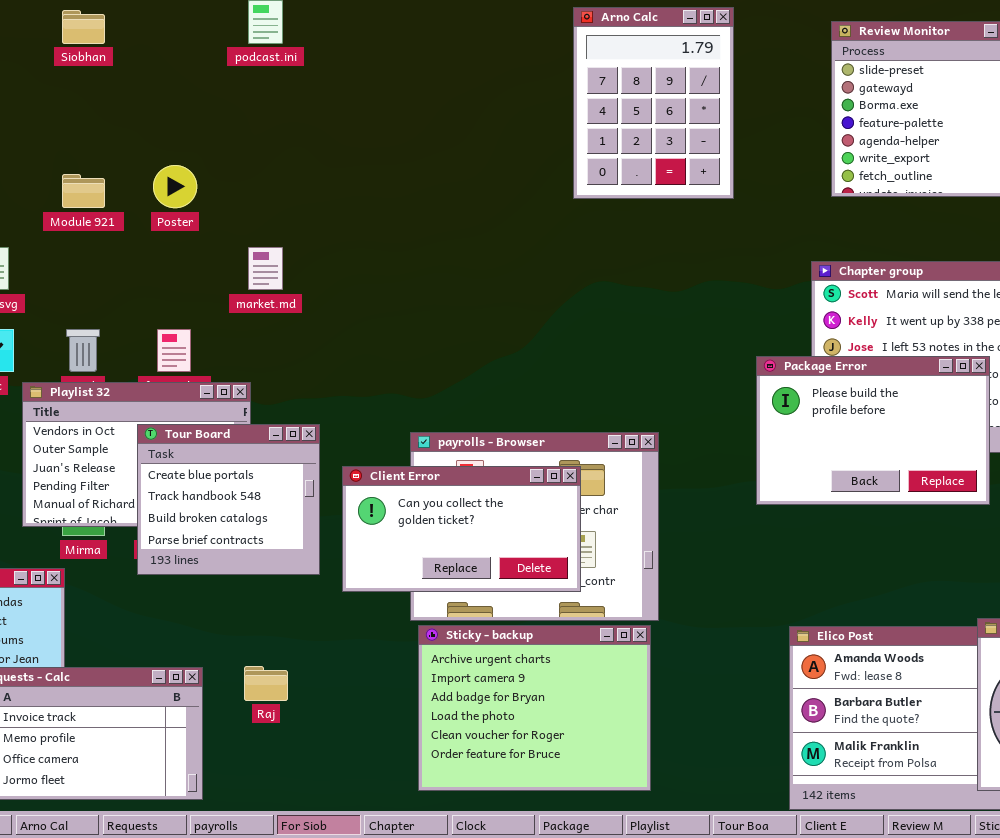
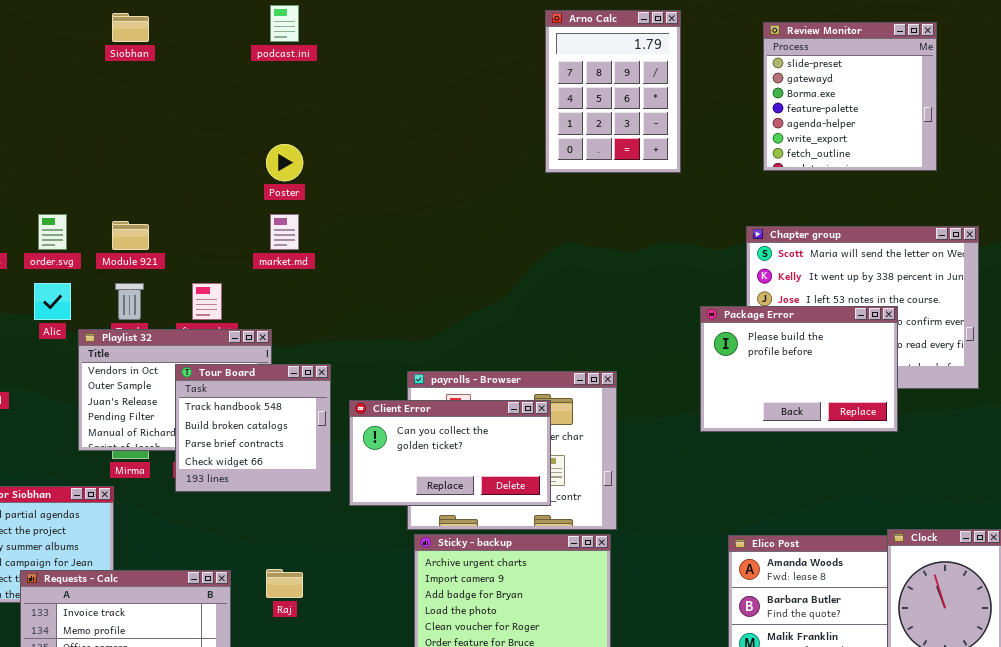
Poster: [153,165,197,208] -> [266,144,303,181], moved
Module 921: [62,174,105,208] -> [112,221,149,250], moved
Tour Board: [137,424,320,575] -> [175,364,331,492], scrolled down 1 row

